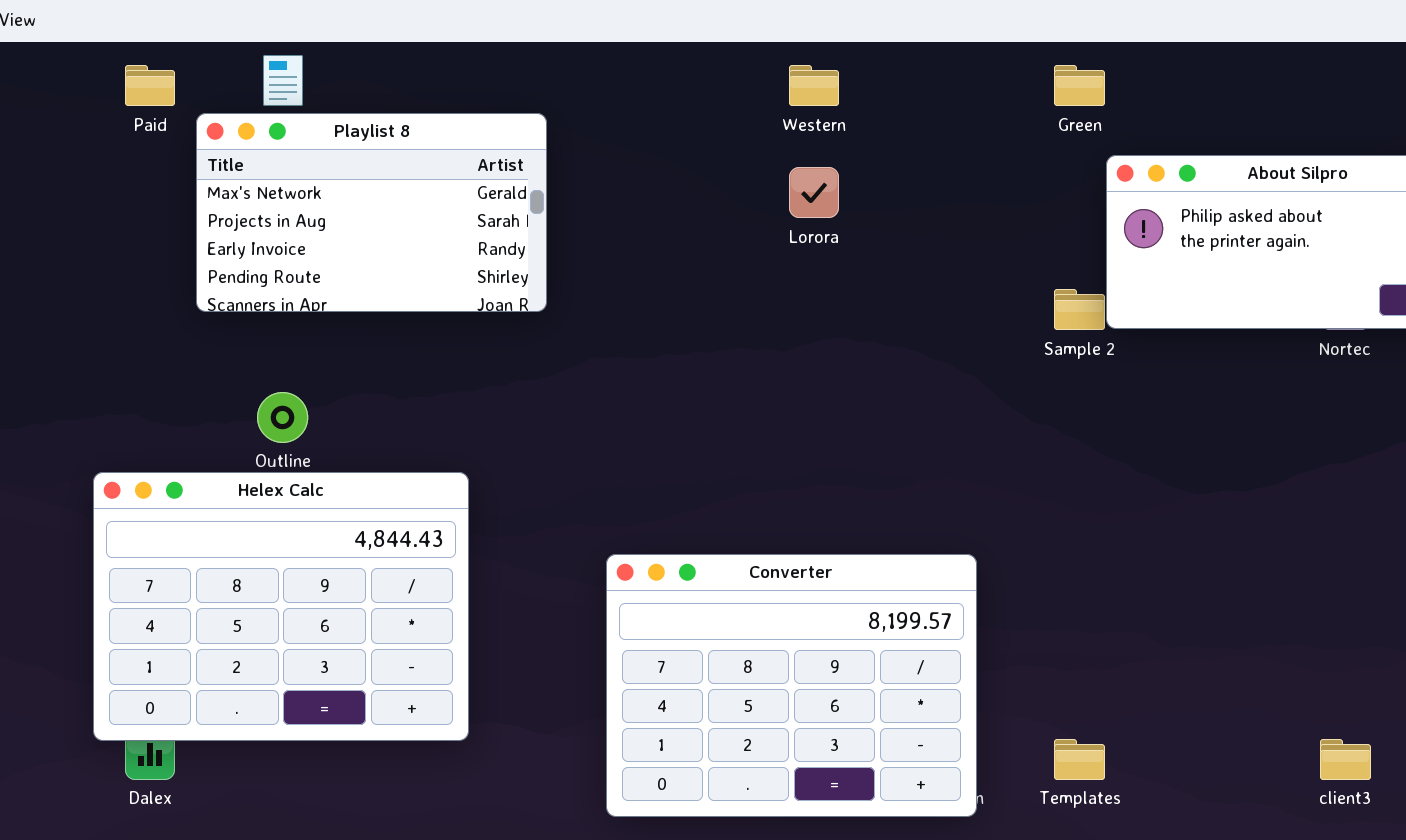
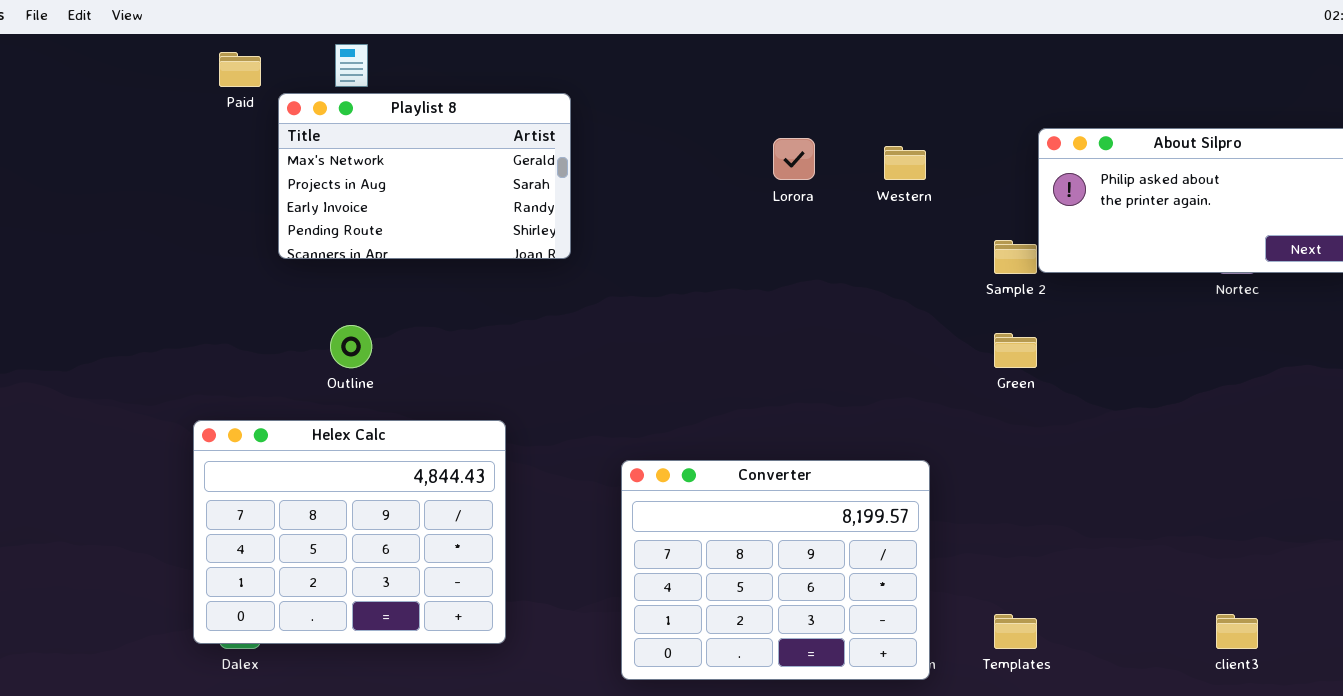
Western: [789,65,839,106] -> [884,146,926,180], moved
Green: [1054,65,1105,106] -> [994,333,1037,368], moved
Helex Calc: [93,472,469,741] -> [193,420,506,644], moved

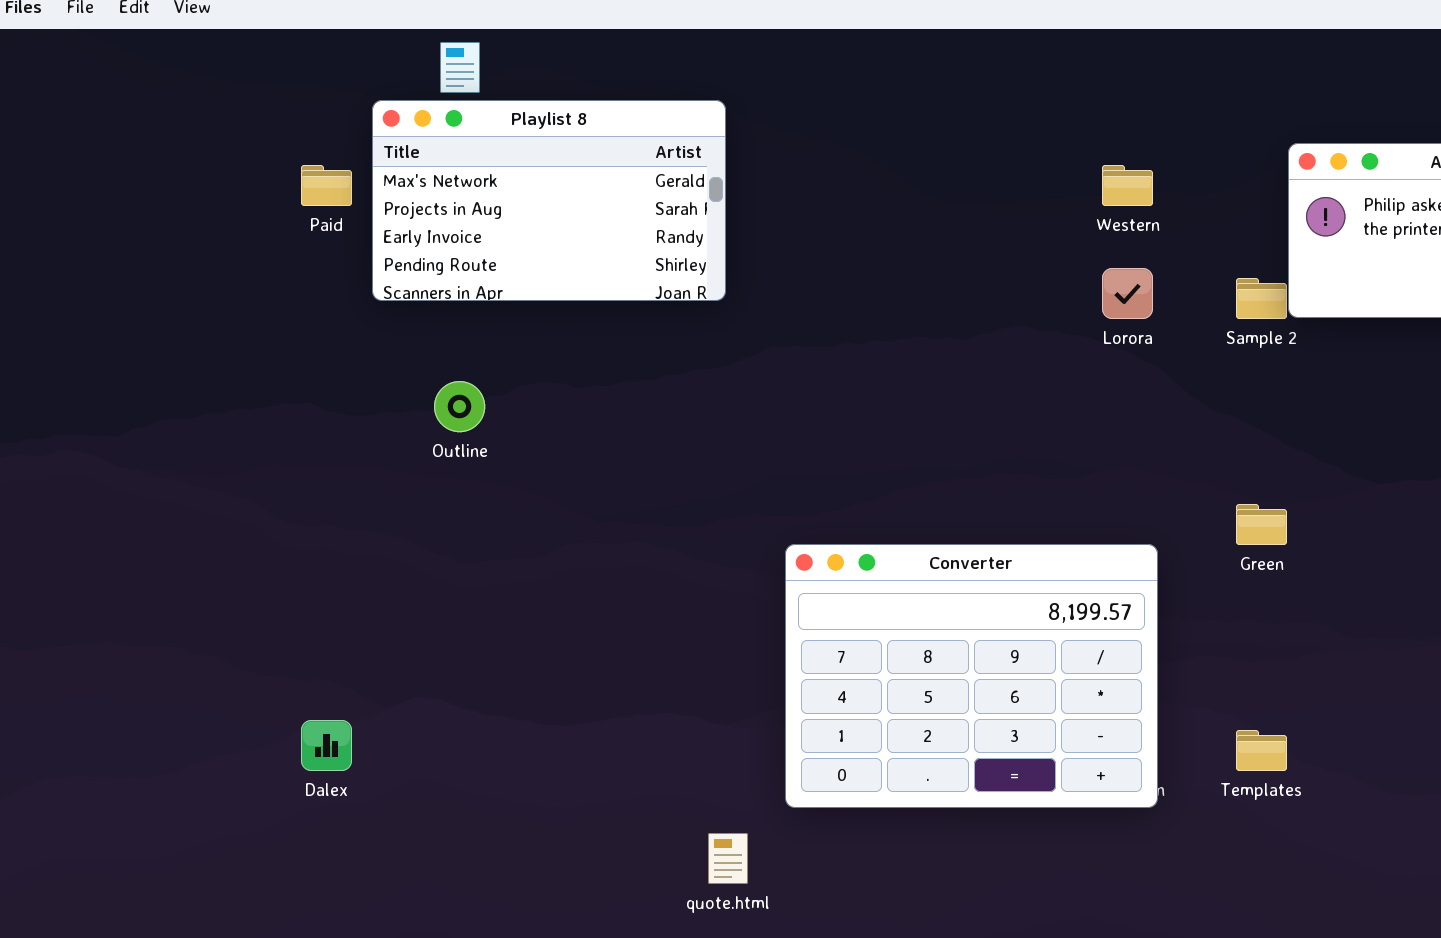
Paid: [219,52,261,87] -> [301,165,352,206], moved
Lorora: [773,138,815,180] -> [1102,268,1153,319], moved
Green: [994,333,1037,368] -> [1236,504,1287,545], moved
Helex Calc: [193,420,506,644] -> none, closed

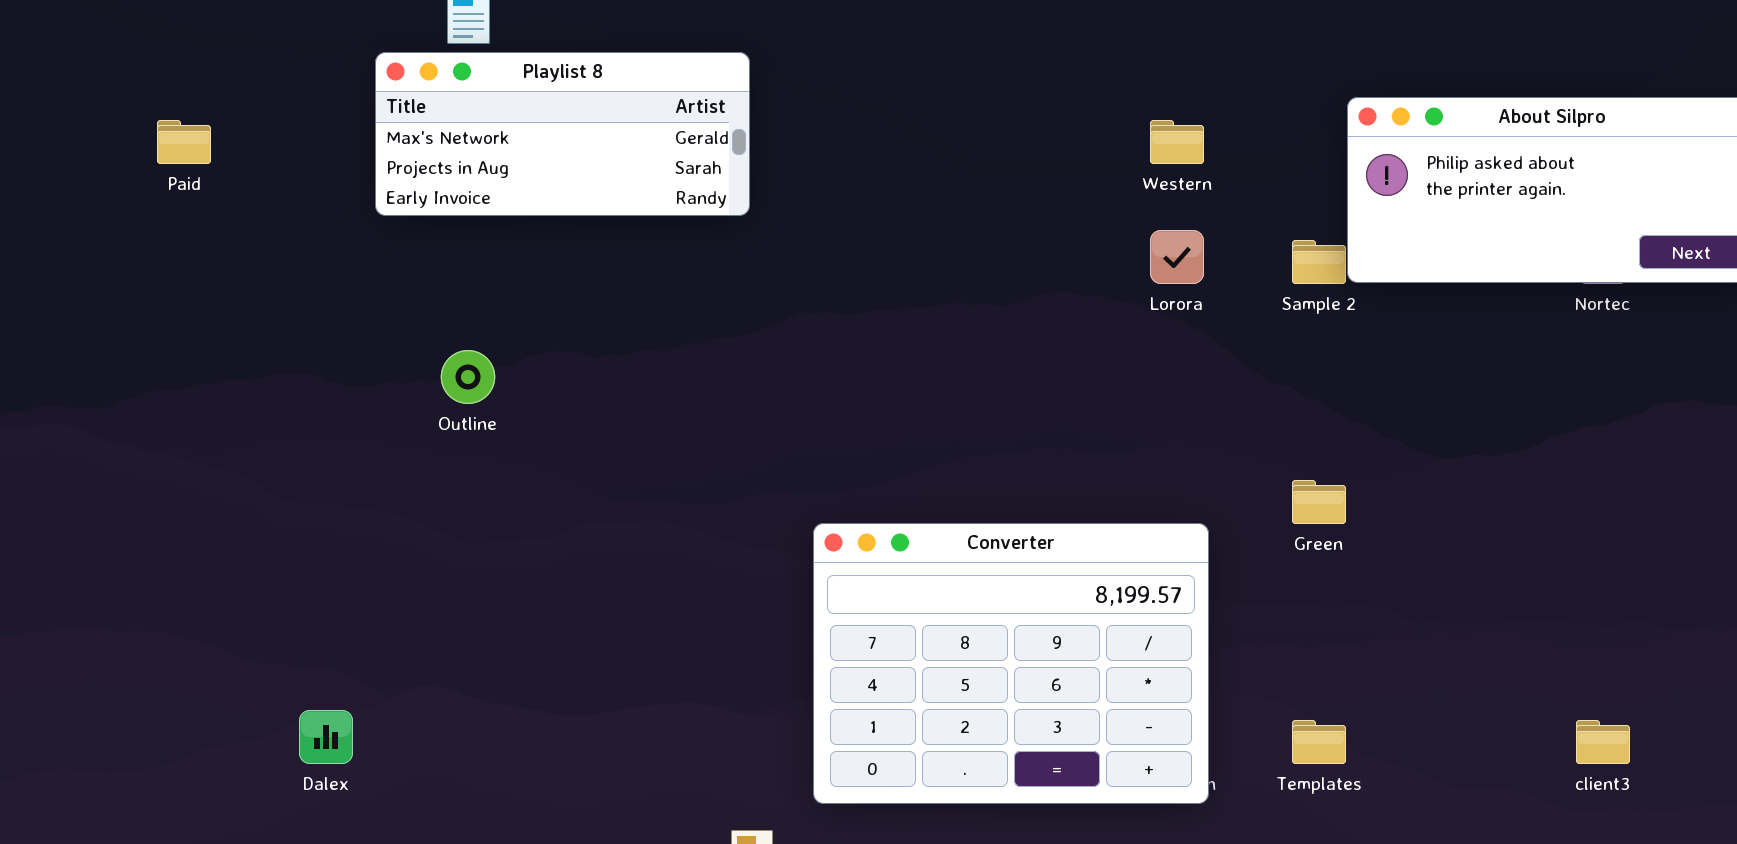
Playlist 8: [372,100,726,301] -> [375,52,750,216], resized
Paid: [301,165,352,206] -> [157,120,211,164], moved

